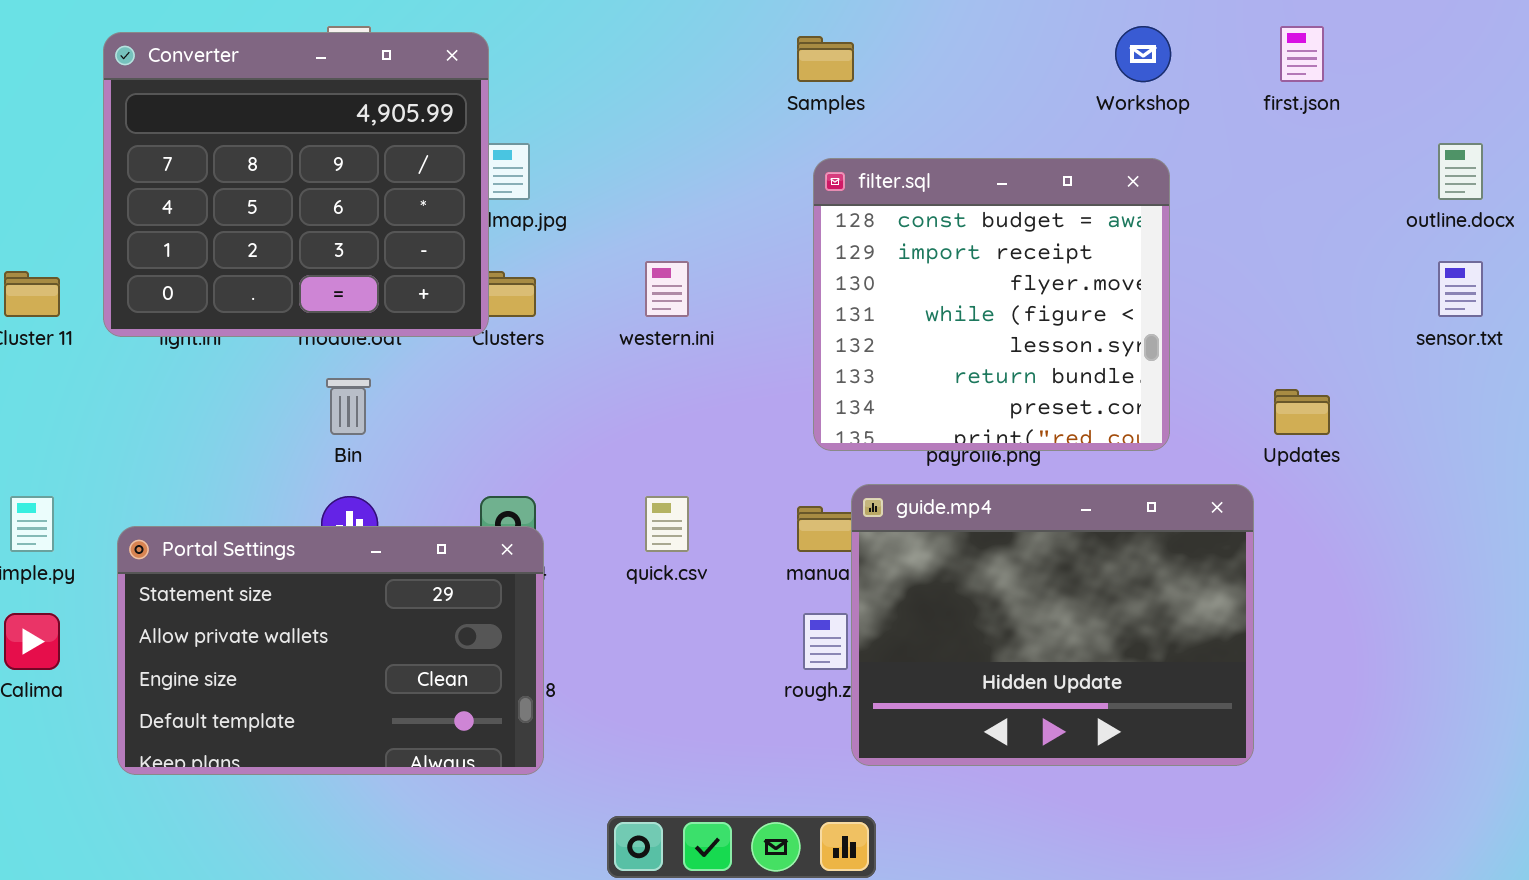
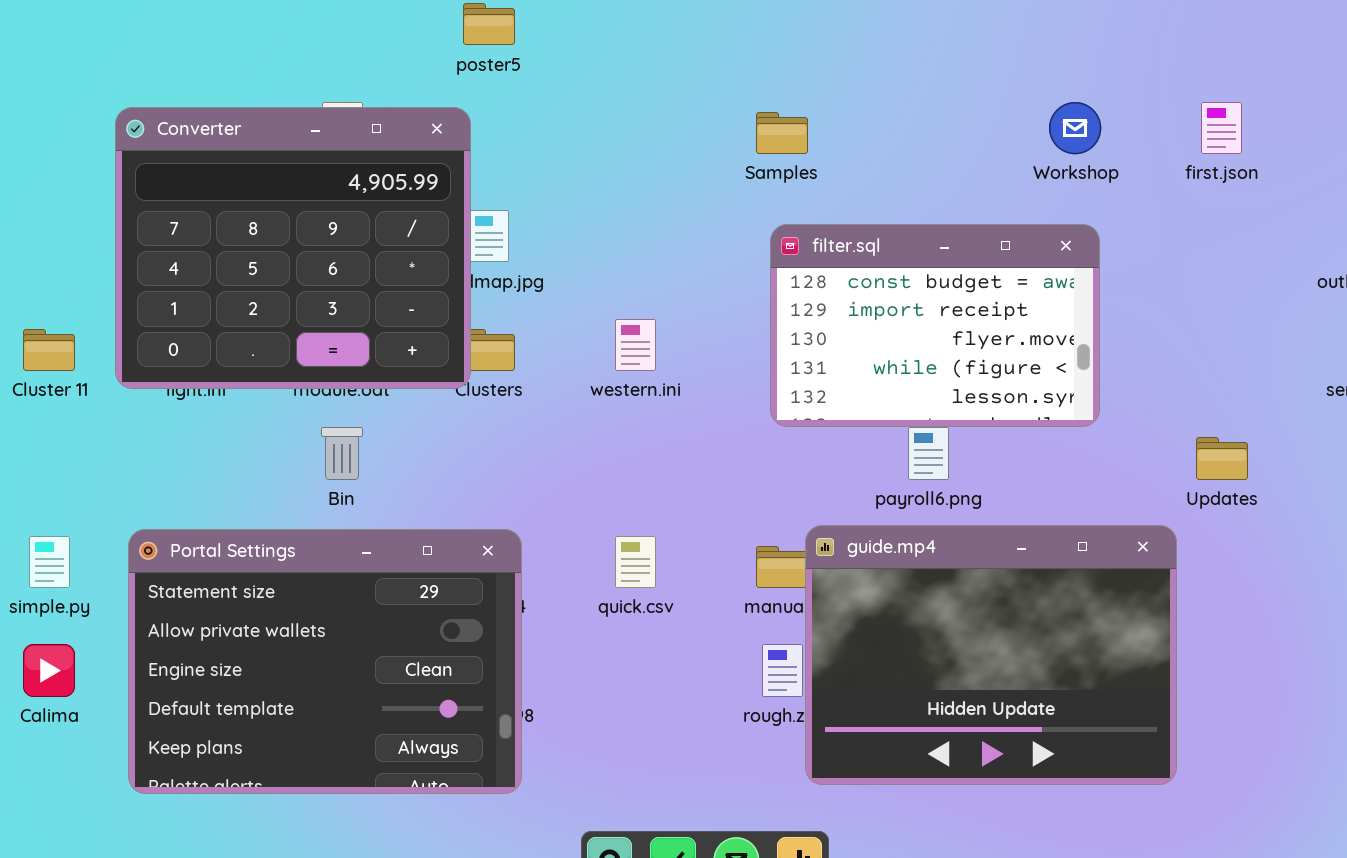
filter.sql: [813,158,1170,451] -> [770,224,1100,427], resized
Portal Settings: [117,526,544,775] -> [128,529,522,794], resized

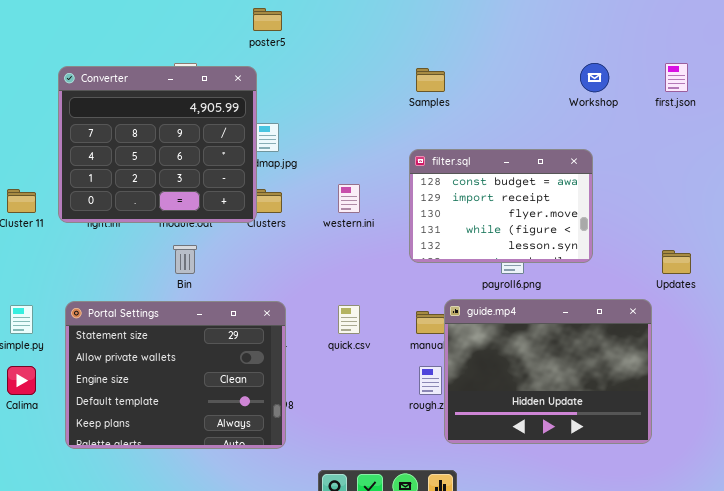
filter.sql: [770,224,1100,427] -> [409,149,593,263], moved

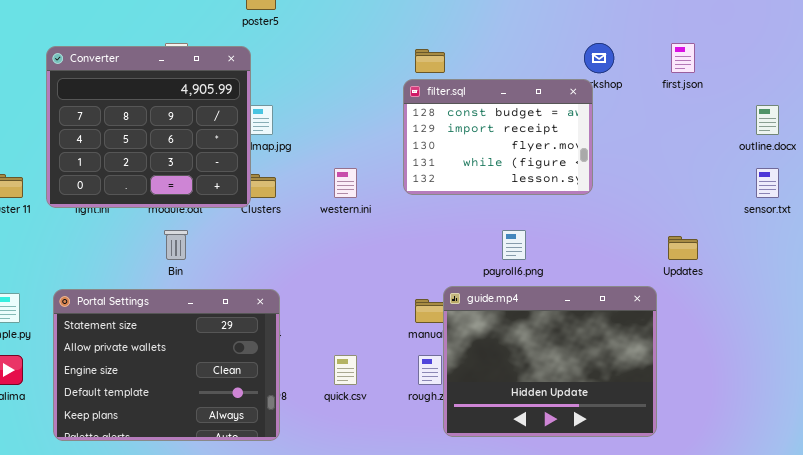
filter.sql: [409,149,593,263] -> [403,79,593,195], moved
quick.csv: [338,305,360,334] -> [334,355,357,385], moved

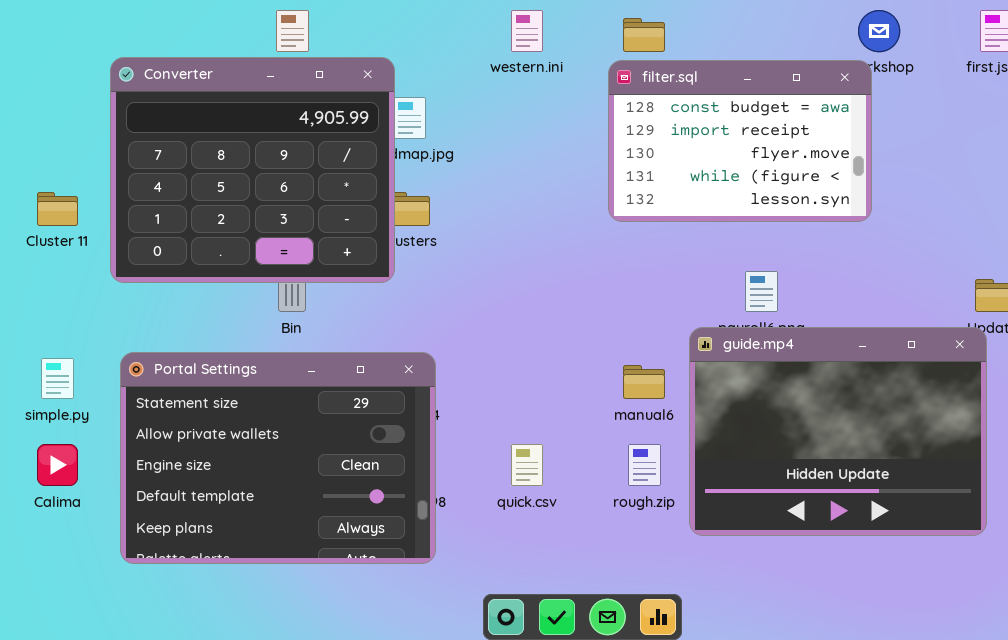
Converter: [46,46,251,208] -> [110,57,395,283], moved
western.ini: [334,168,357,198] -> [511,10,543,52], moved
guide.mp4: [443,286,657,437] -> [689,327,987,536], moved

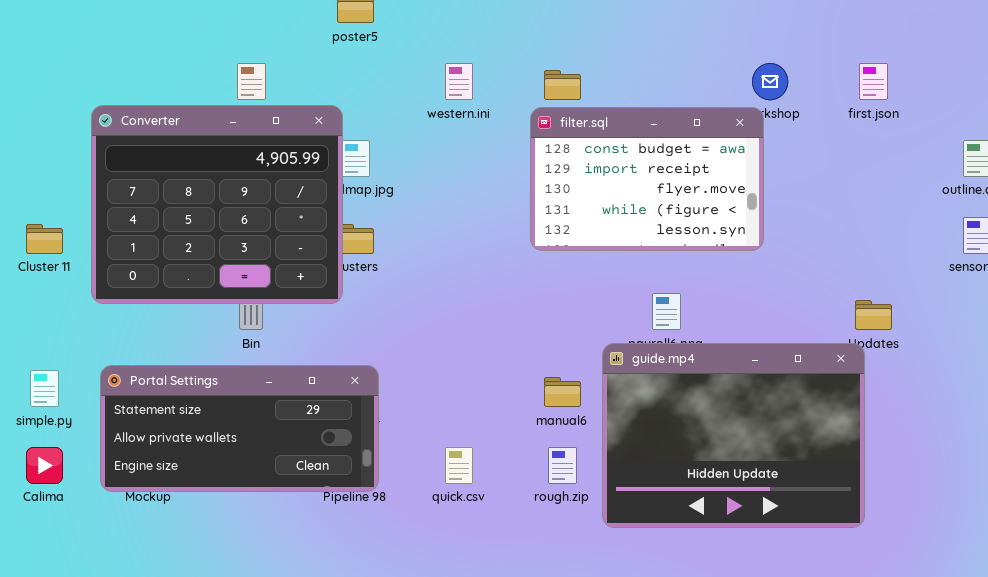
Portal Settings: [120,352,436,564] -> [100,365,379,492], resized

